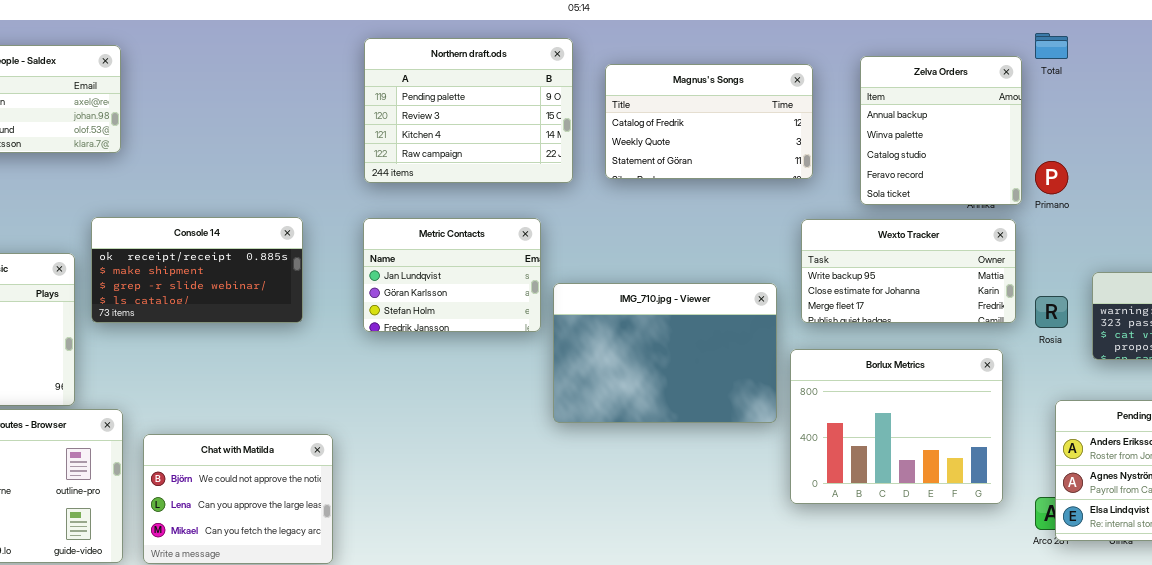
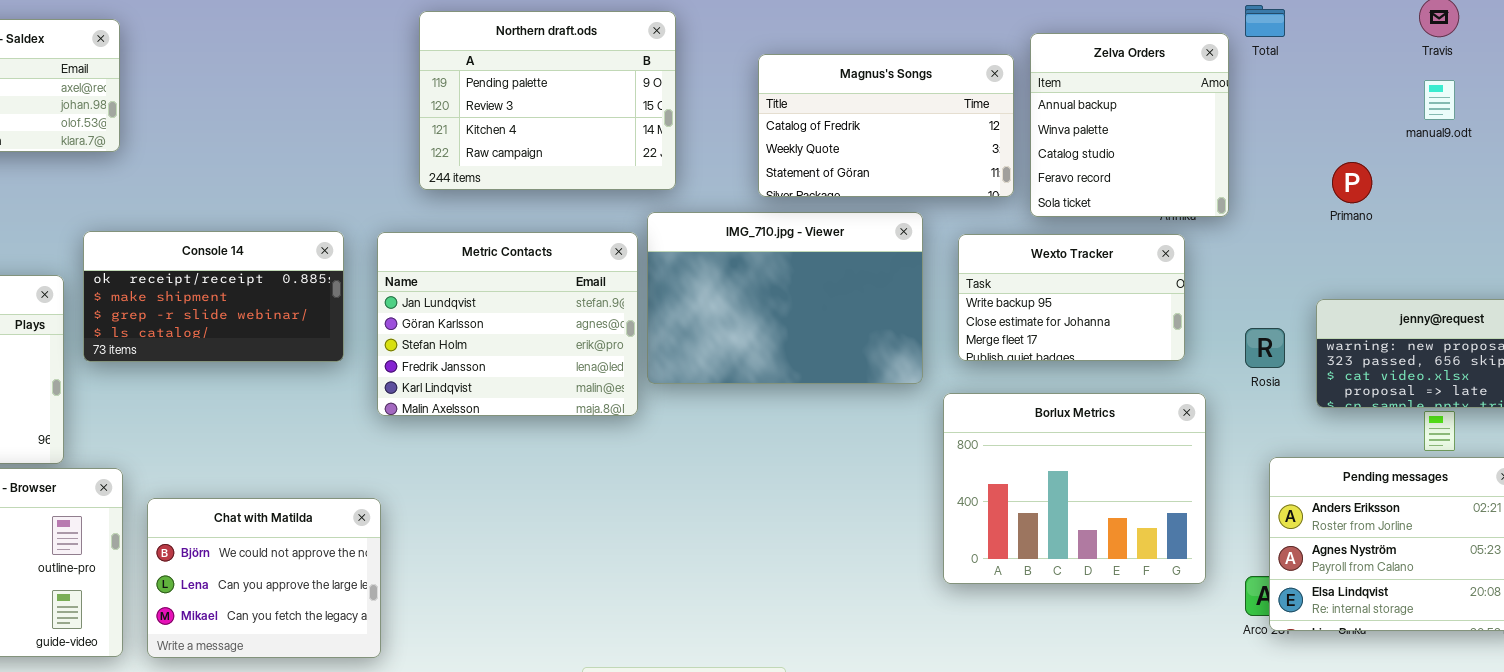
Magnus's Songs: [605,64,813,179] -> [758,54,1014,197], moved
Primano: [1035,161,1068,194] -> [1332,162,1372,203], moved
Metric Contacts: [363,218,541,332] -> [377,232,638,416], resized
Wexto Tracker: [801,219,1016,323] -> [958,234,1185,361], resized
IMG_710.jpg - Viewer: [553,283,777,423] -> [647,212,923,384], moved

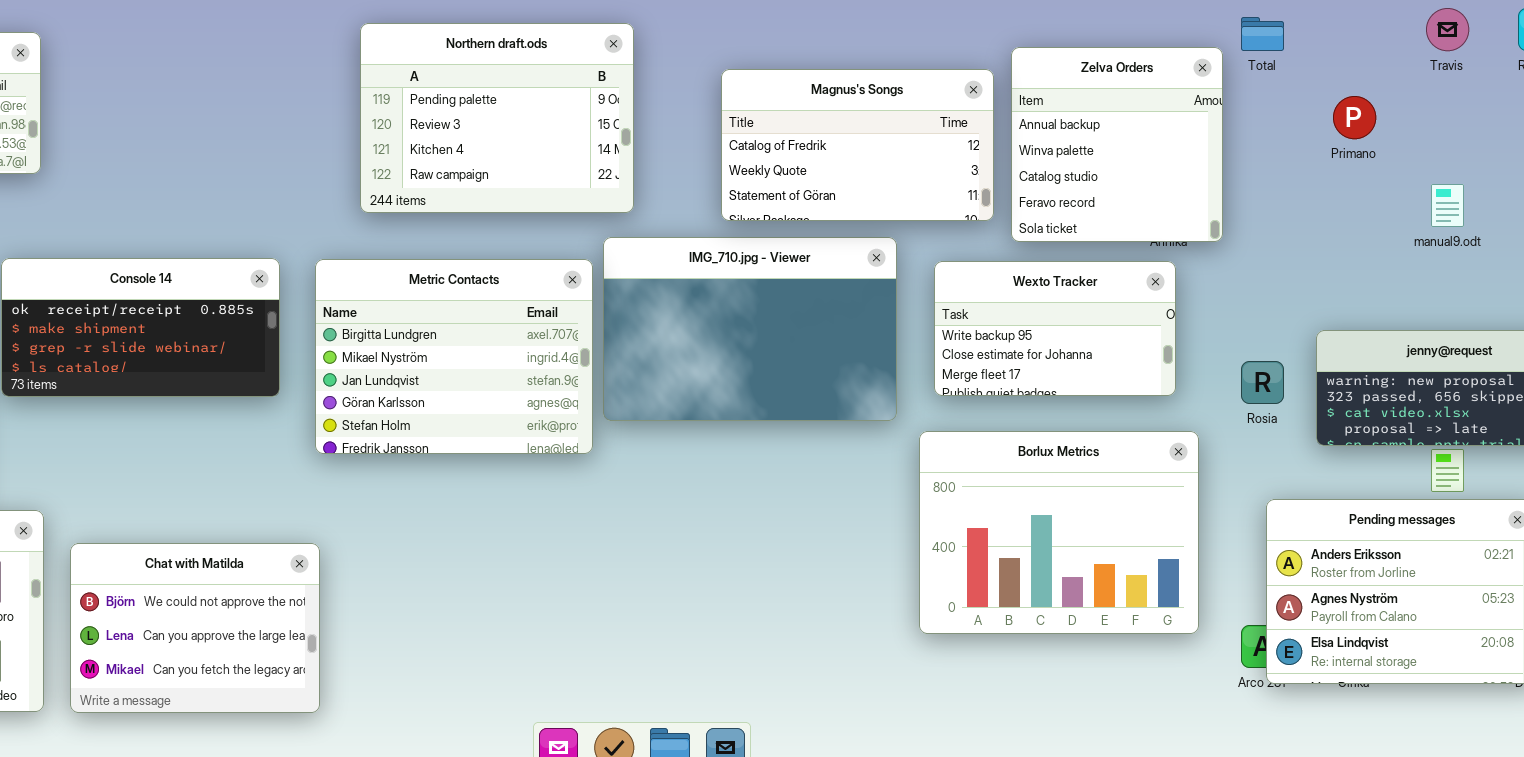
manual9.odt: [1424,80,1455,120] -> [1431,184,1464,227], moved
Primano: [1332,162,1372,203] -> [1333,96,1376,139], moved
Metric Contacts: [377,232,638,416] -> [315,259,593,454], scrolled up 2 rows

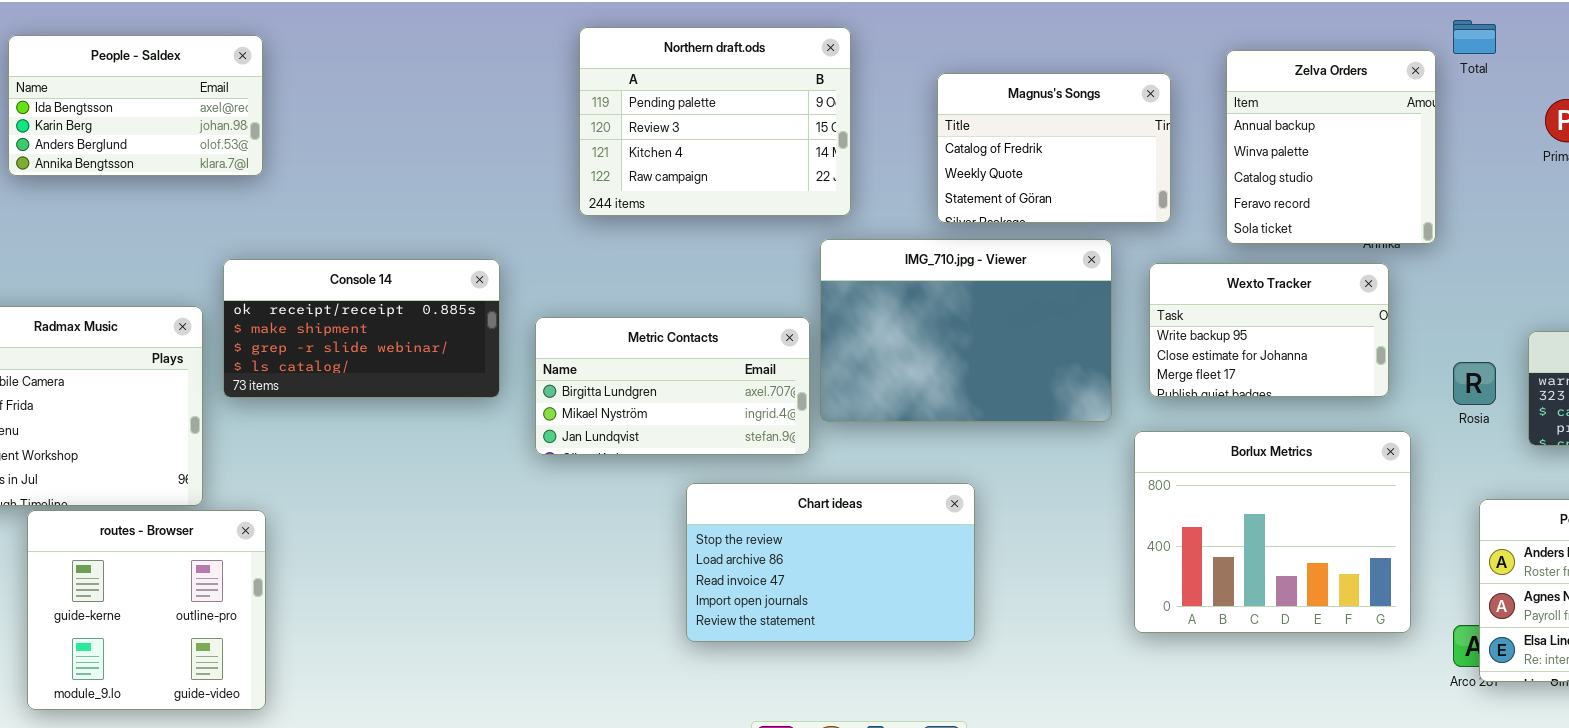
Magnus's Songs: [721,69,994,221] -> [937,73,1171,223], resized
Metric Contacts: [315,259,593,454] -> [535,317,810,455], resized
Chart ideas: none -> [686,483,975,642], opened
Chat with Matilda: [70,543,320,713] -> none, closed

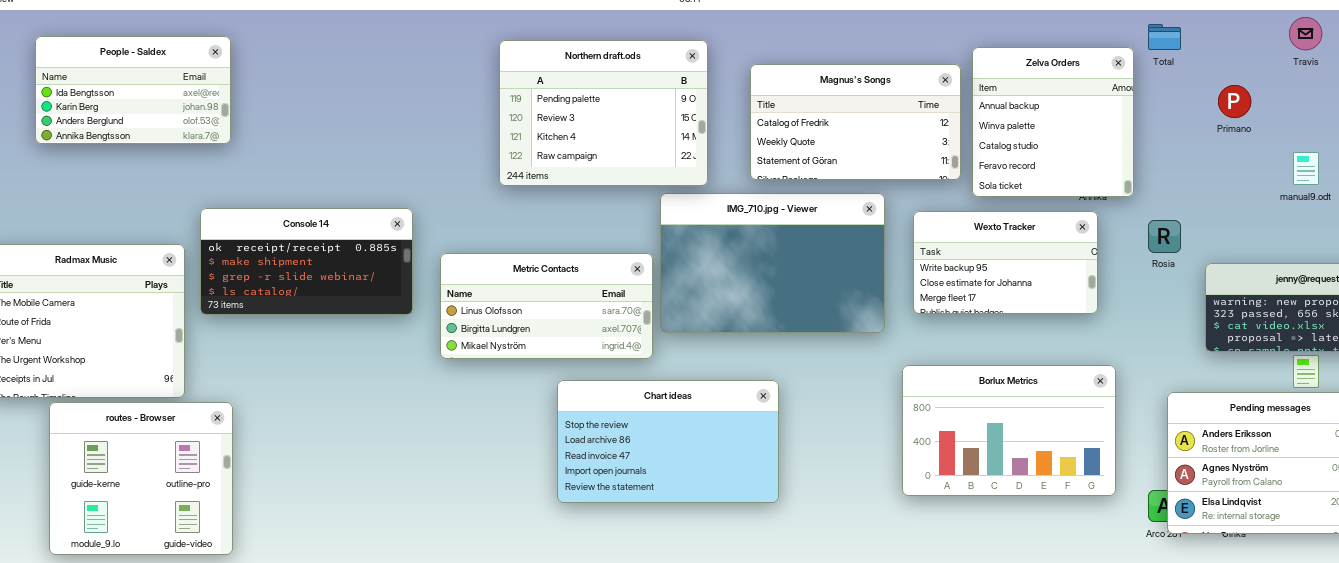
Northern draft.ods: [579,27,851,216] -> [499,40,708,186], moved
Magnus's Songs: [937,73,1171,223] -> [750,64,961,180], resized
Metric Contacts: [535,317,810,455] -> [440,253,653,359], scrolled up 1 row
Rosia: [1453,362,1496,405] -> [1148,220,1181,253], moved
Borlux Metrics: [1134,431,1411,633] -> [902,365,1116,496], resized

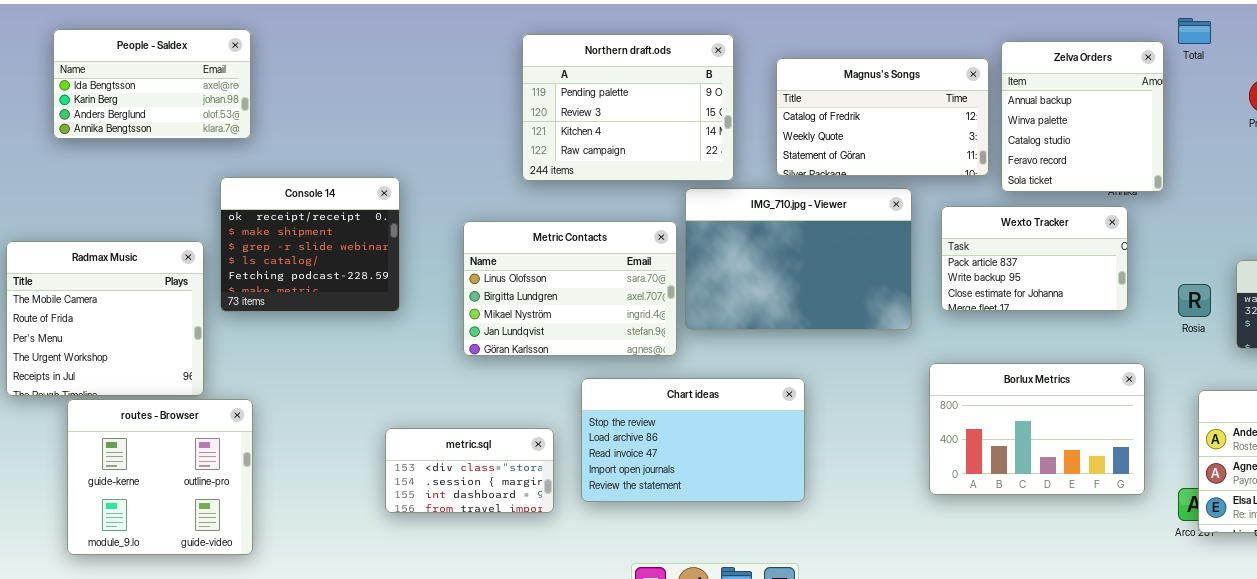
Console 14: [200,208,413,315] -> [220,177,400,312], resized
Wexto Tracker: [913,211,1098,314] -> [941,206,1128,311], scrolled up 1 row
Rosia: [1148,220,1181,253] -> [1178,284,1211,317], moved
Metric Contacts: [440,253,653,359] -> [463,221,677,356], resized
metric.sql: none -> [385,428,554,513], opened

